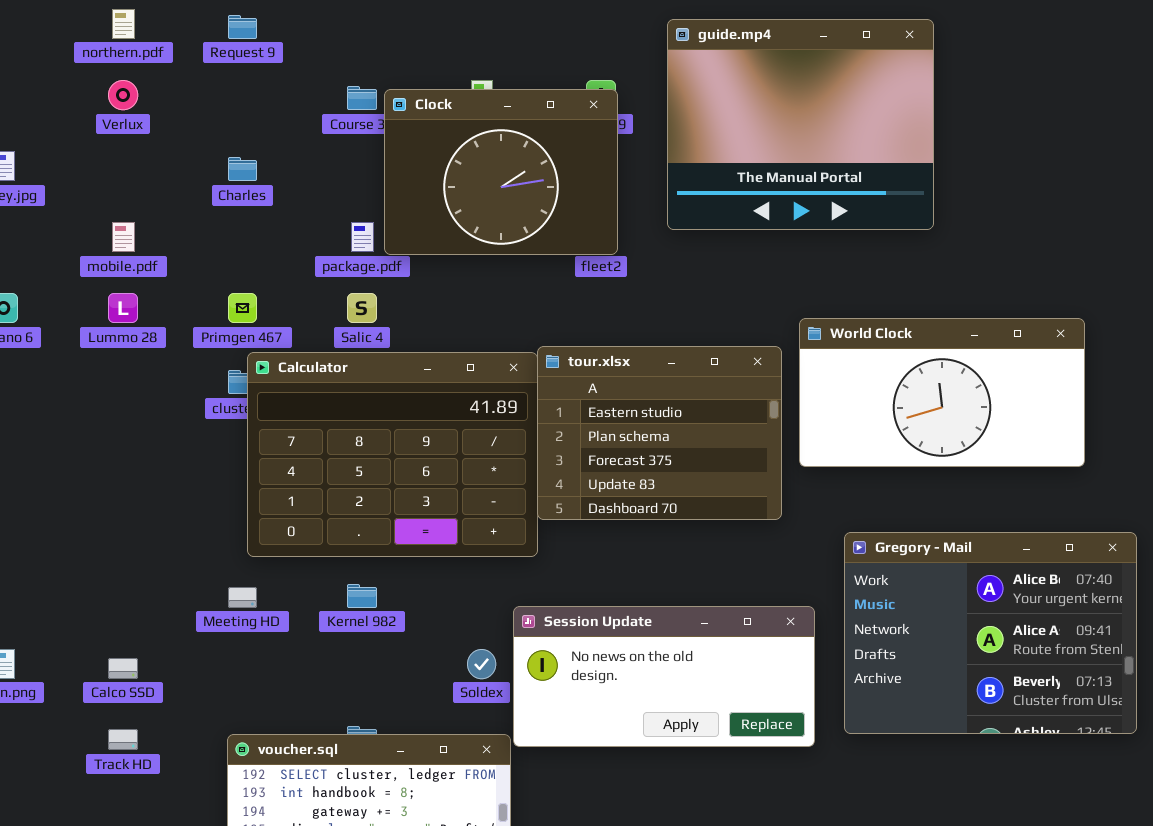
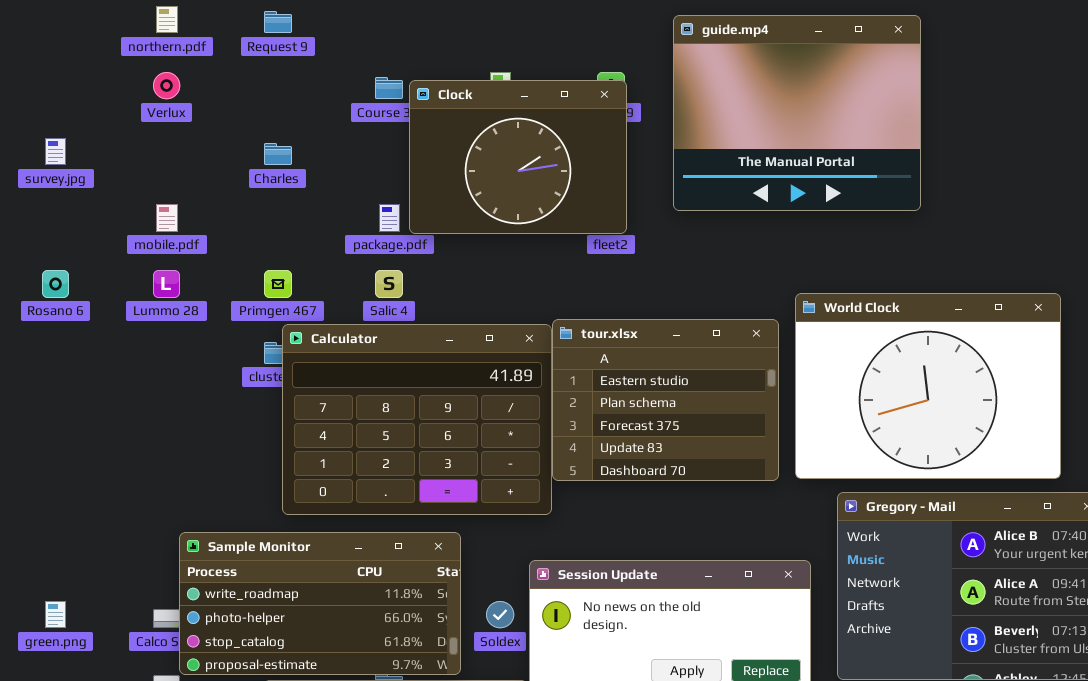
World Clock: [799,318,1085,467] -> [795,293,1061,479], resized
Sample Monitor: none -> [179,532,461,675], opened

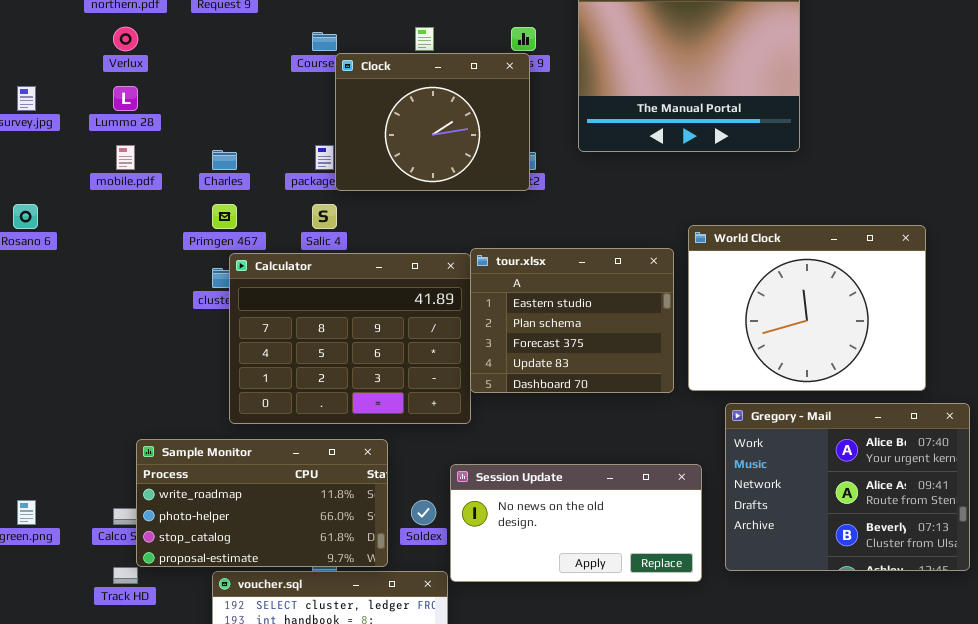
Clock: [409,80,627,234] -> [335,53,530,191], moved
Charles: [264,143,292,165] -> [212,150,237,170], moved
Lummo 28: [153,270,180,298] -> [113,86,138,111], moved

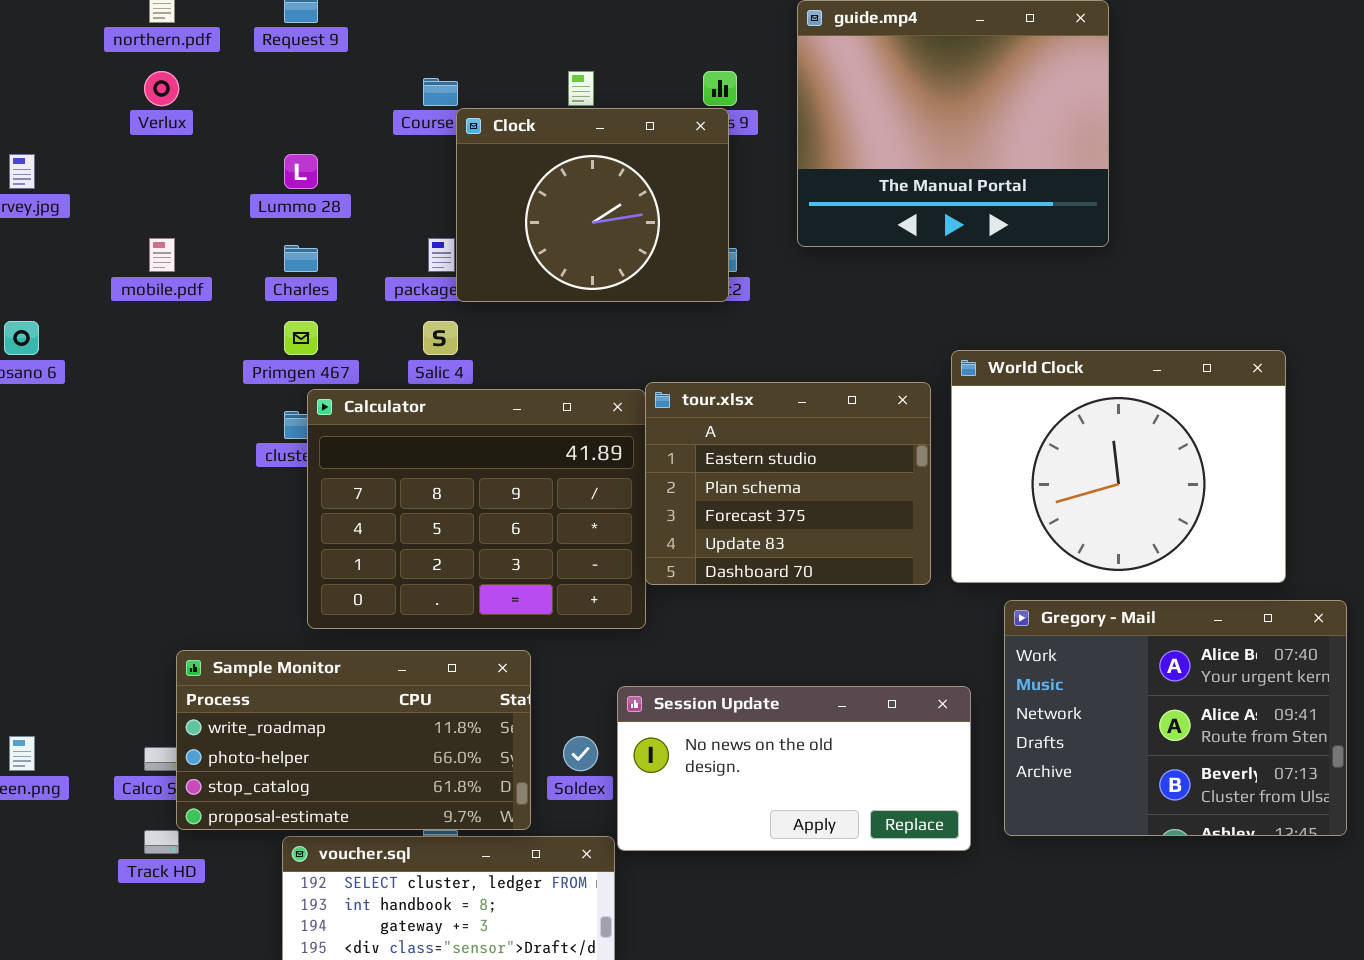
Lummo 28: [113,86,138,111] -> [284,154,318,189], moved

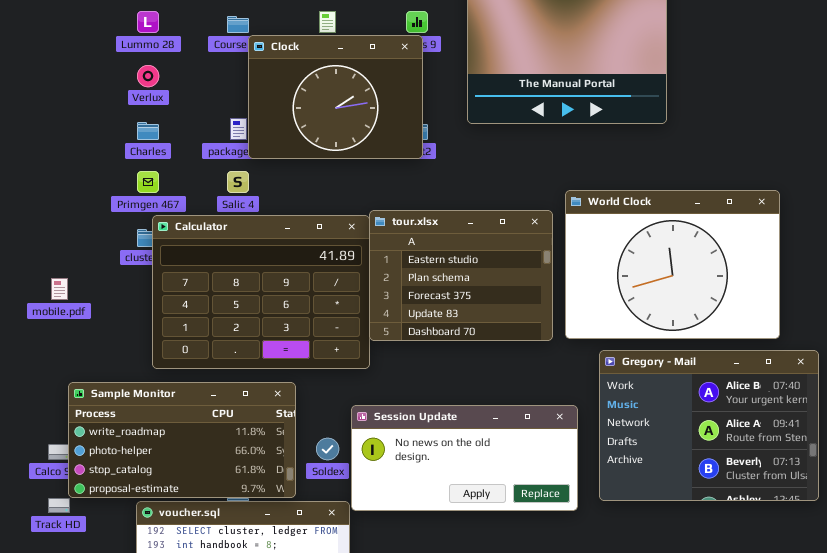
Verlux: [144,71,179,106] -> [137,65,159,87], moved
Lummo 28: [284,154,318,189] -> [137,11,159,33], moved
mobile.pdf: [149,238,175,272] -> [51,278,68,300], moved

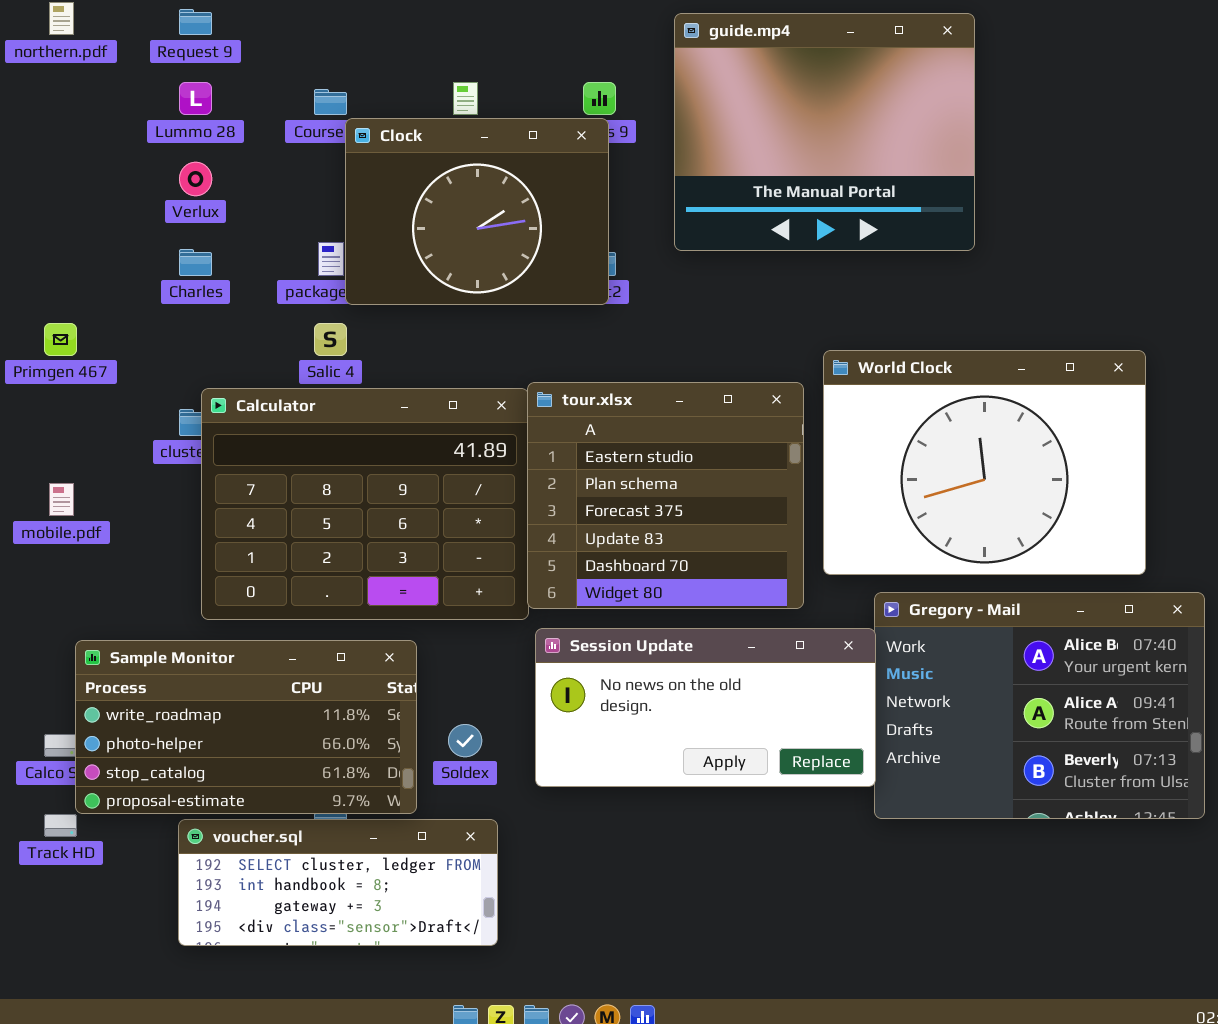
Primgen 467: [137,171,159,193] -> [44,323,77,356], moved
tour.xlsx: [369,210,553,341] -> [527,382,804,609], resized
Session Update: [351,405,578,511] -> [535,628,876,787], moved

